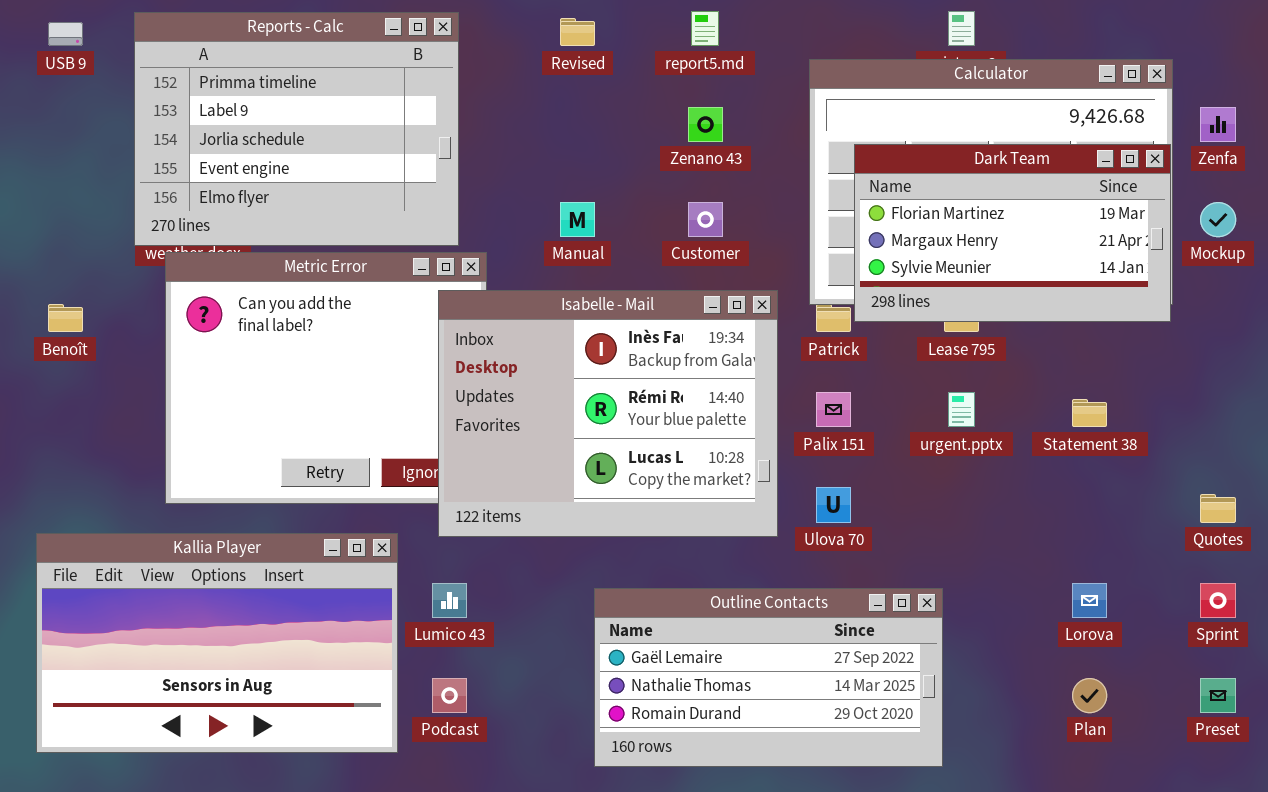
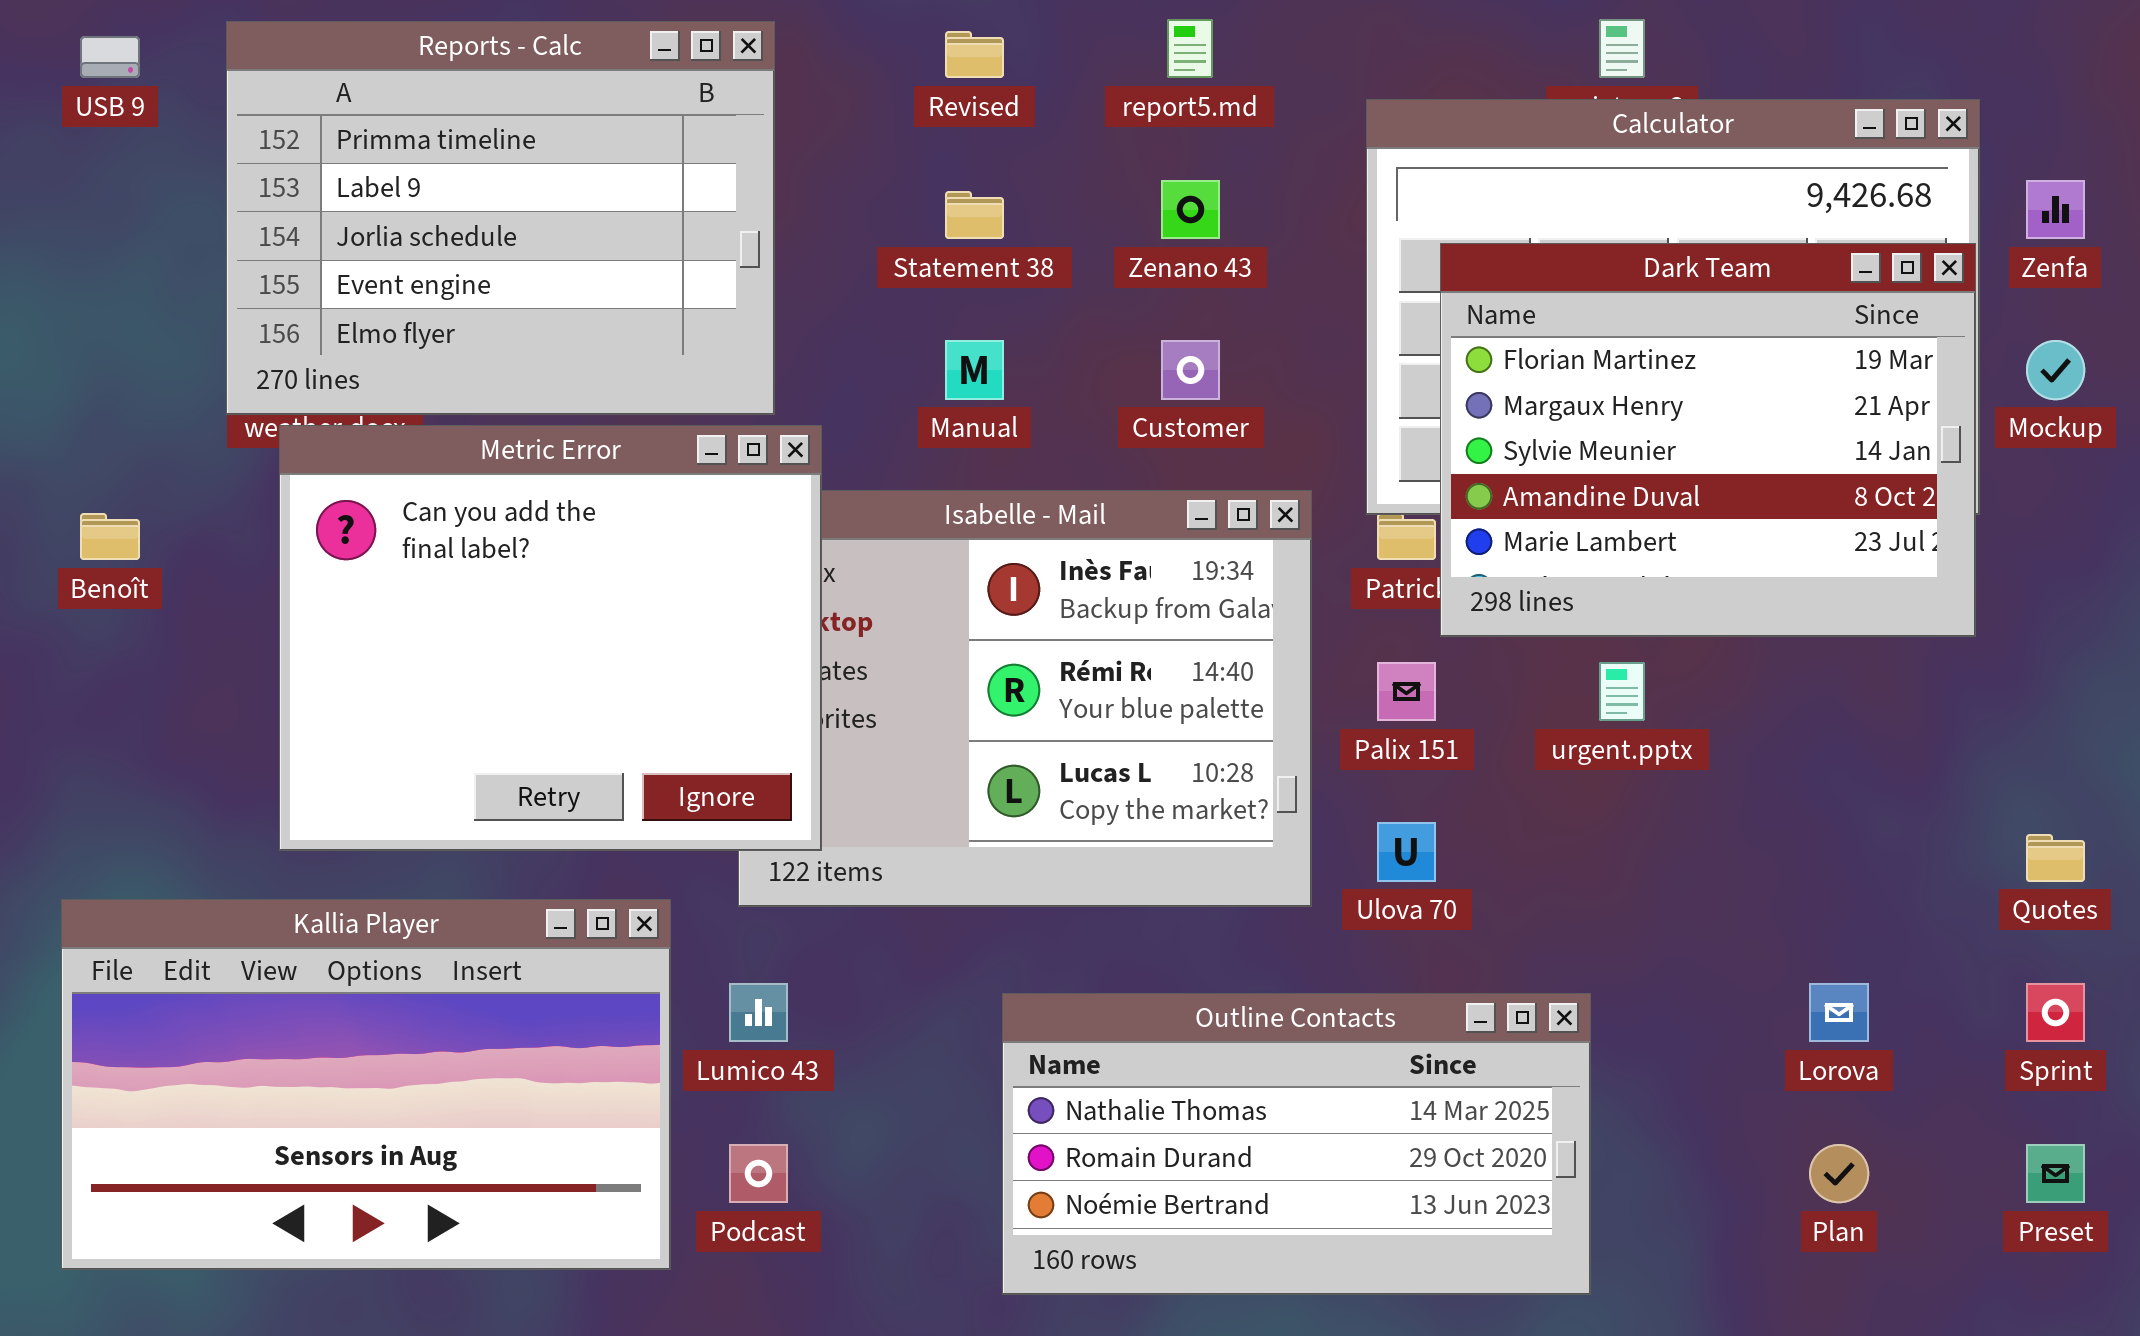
Dark Team: [854,144,1171,322] -> [1440,243,1976,637], resized
Metric Error: [165,252,487,504] -> [279,425,822,851], raised
Statement 38: [1072,399,1107,427] -> [945,191,1004,239], moved
Outline Contacts: [594,588,943,767] -> [1002,993,1591,1295], scrolled down 1 row

